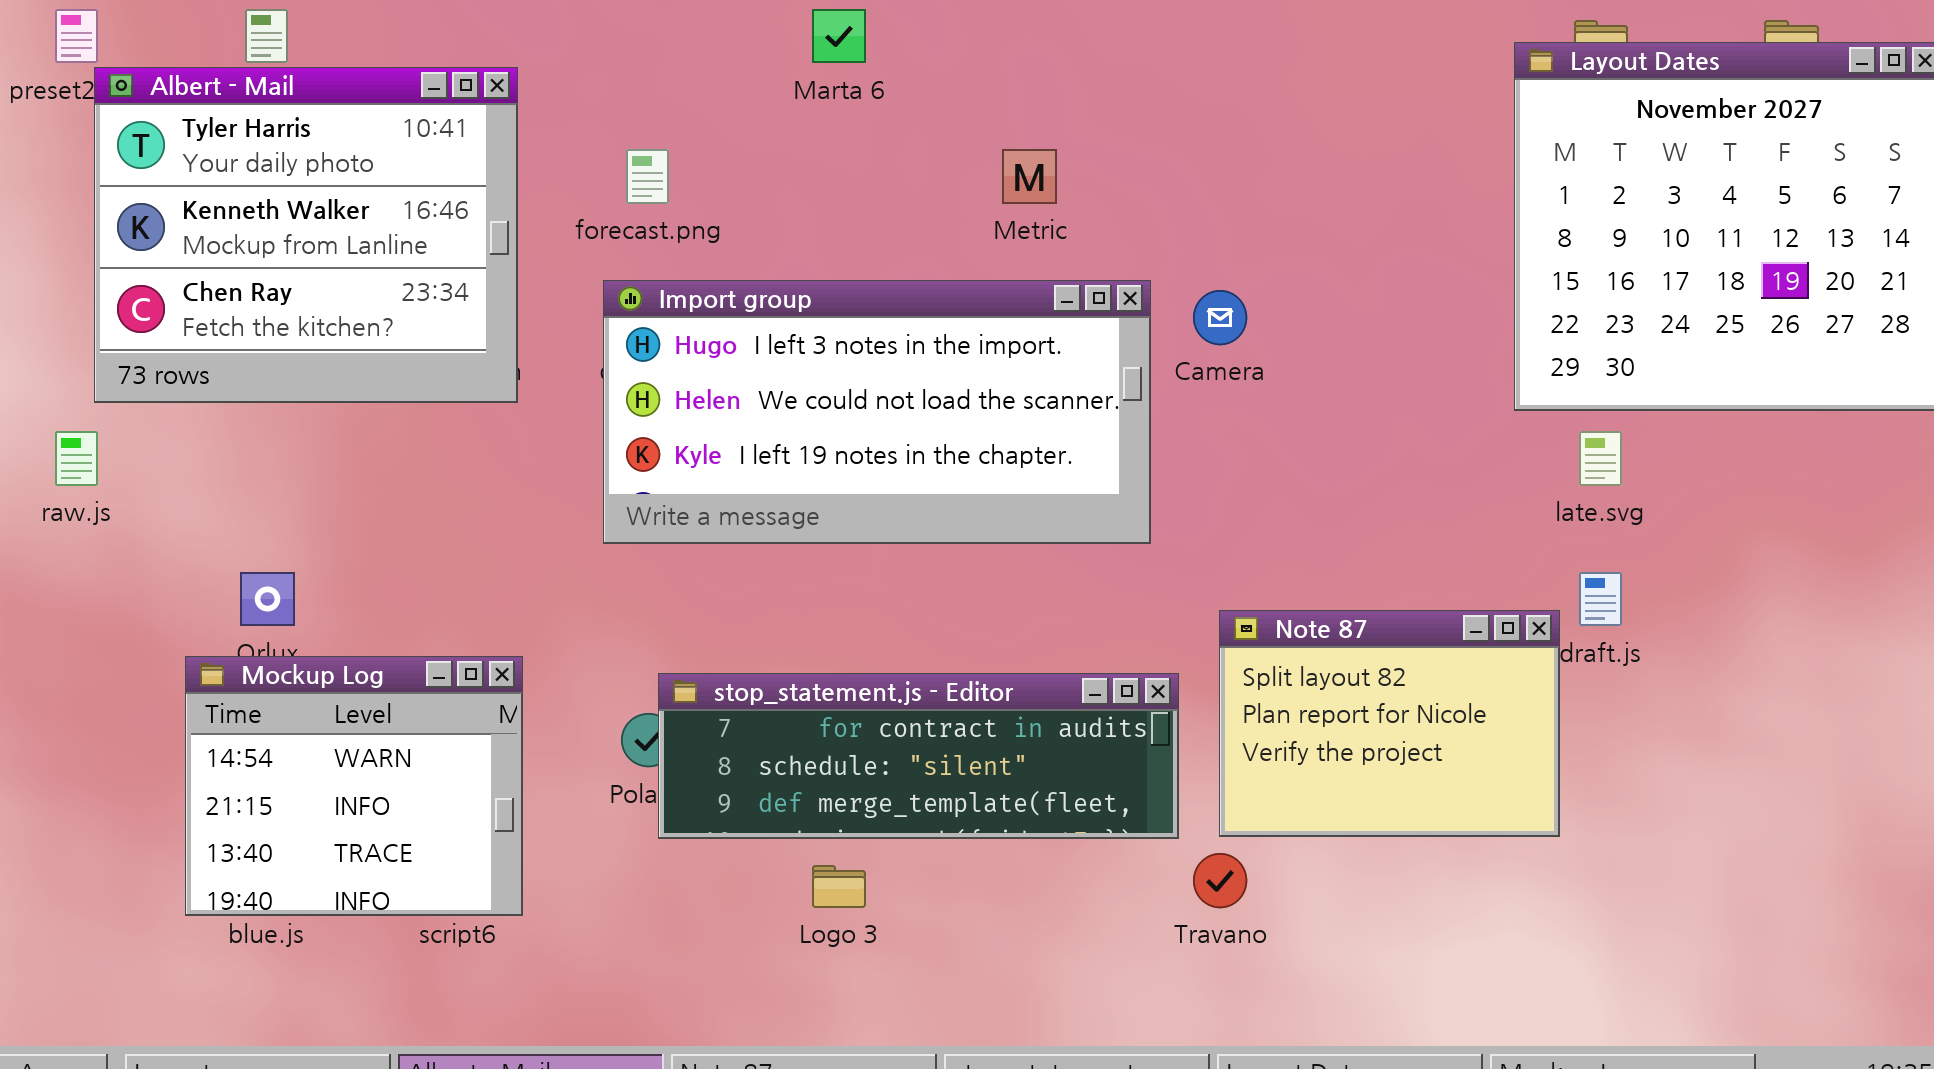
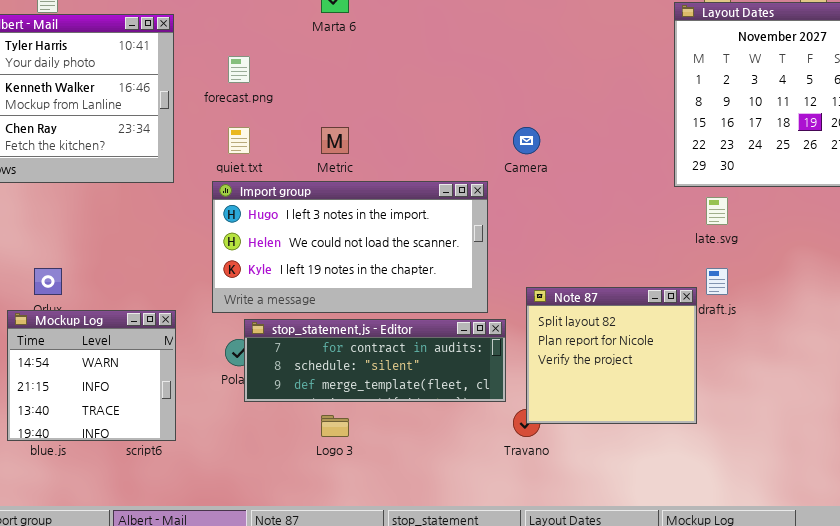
Metric: [1002,149,1057,204] -> [321,127,349,154], moved
Import group: [603,280,1151,544] -> [212,181,488,313], moved
Note 87: [1219,610,1560,837] -> [526,287,697,424], resized

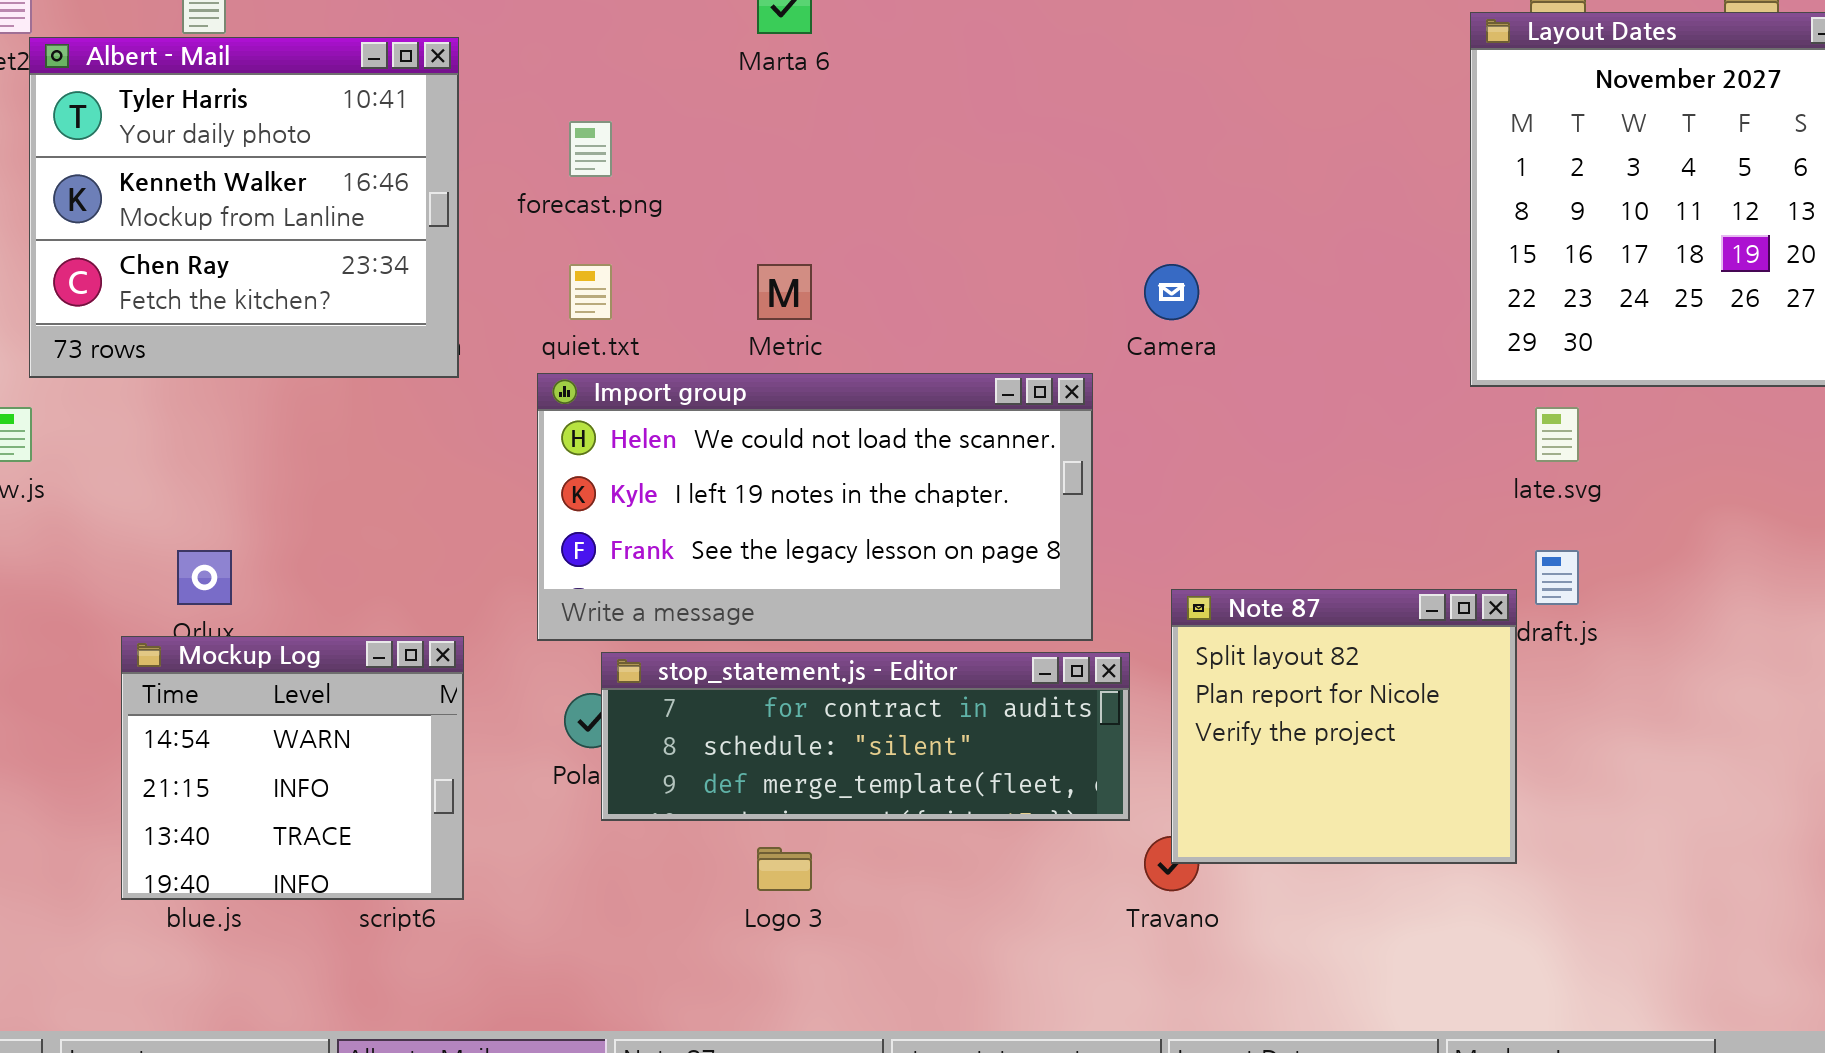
Import group: [212,181,488,313] -> [537,373,1093,641], scrolled down 1 row

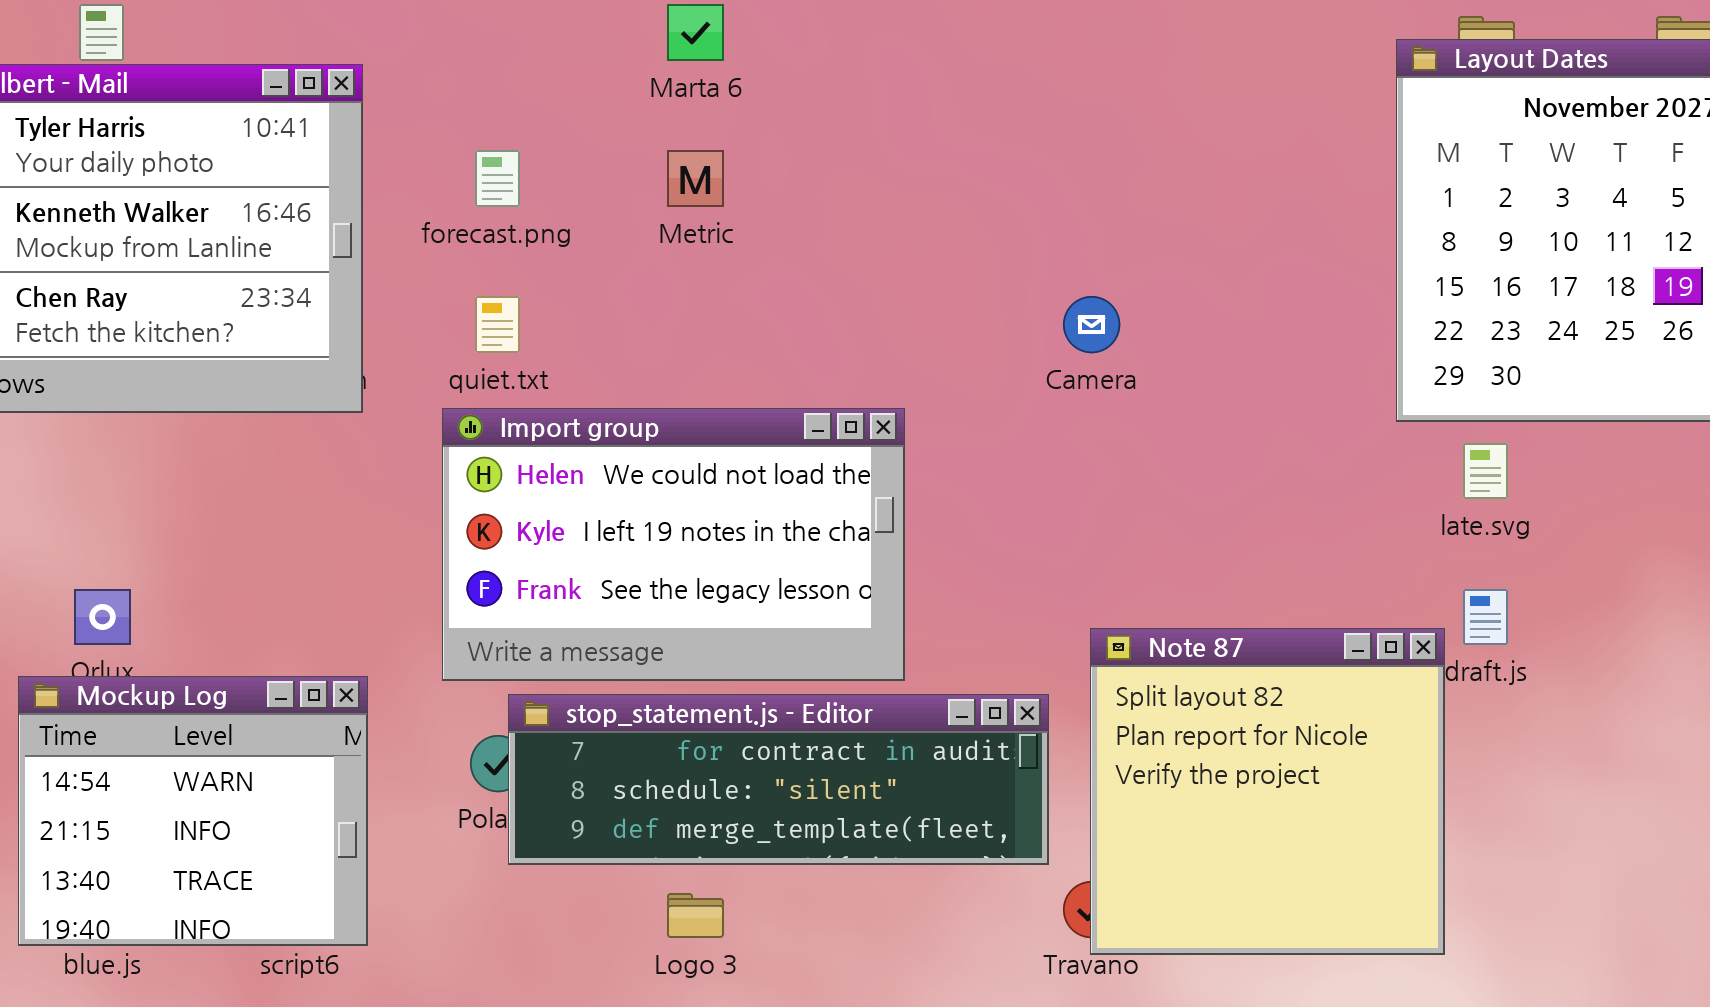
Metric: [757,264,812,320] -> [667,150,724,207], moved
Import group: [537,373,1093,641] -> [442,408,905,681], resized
Note 87: [1171,589,1517,864] -> [1090,628,1445,955], resized

